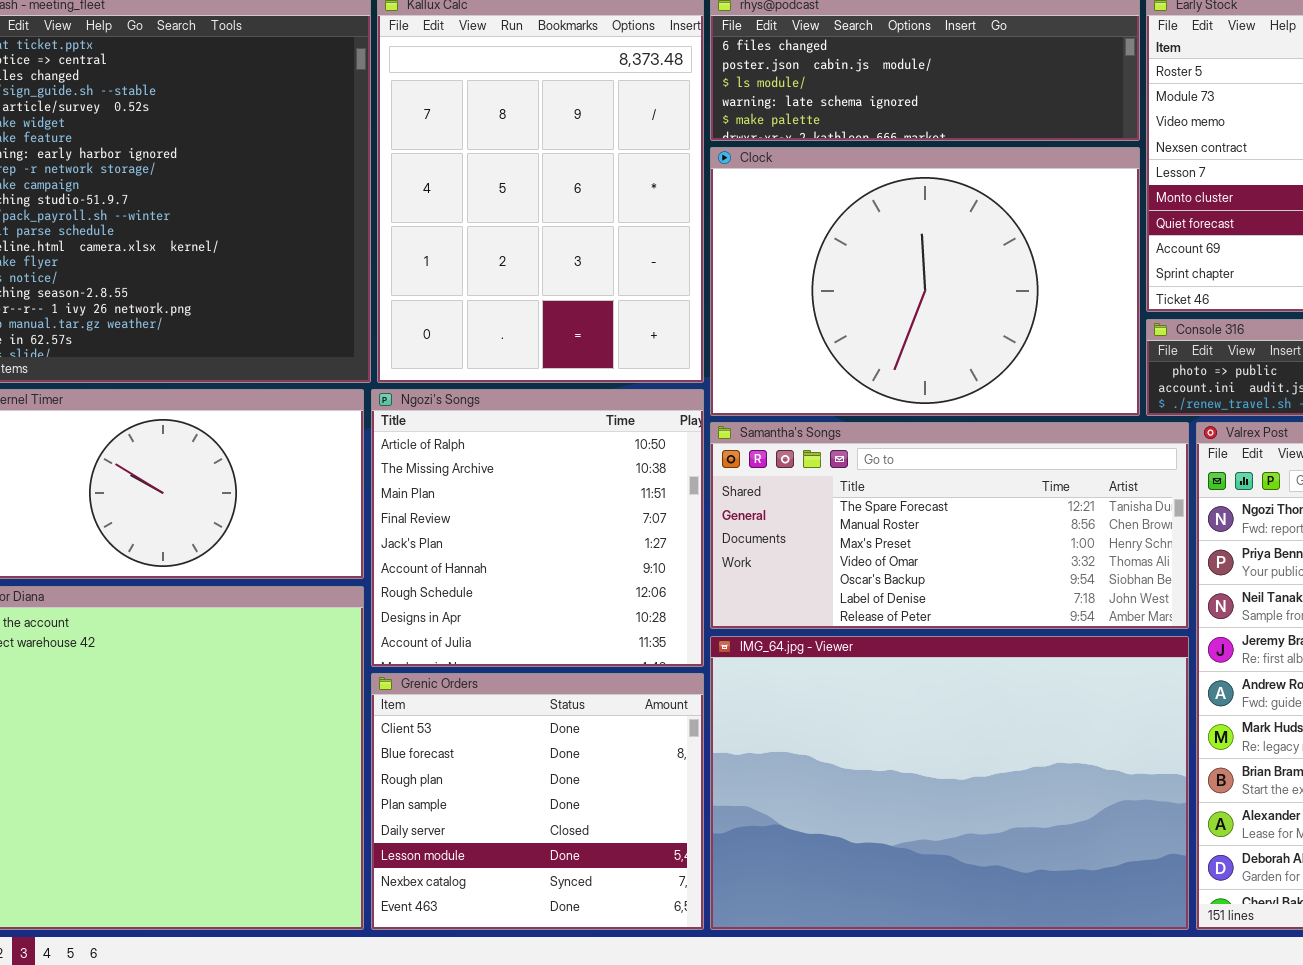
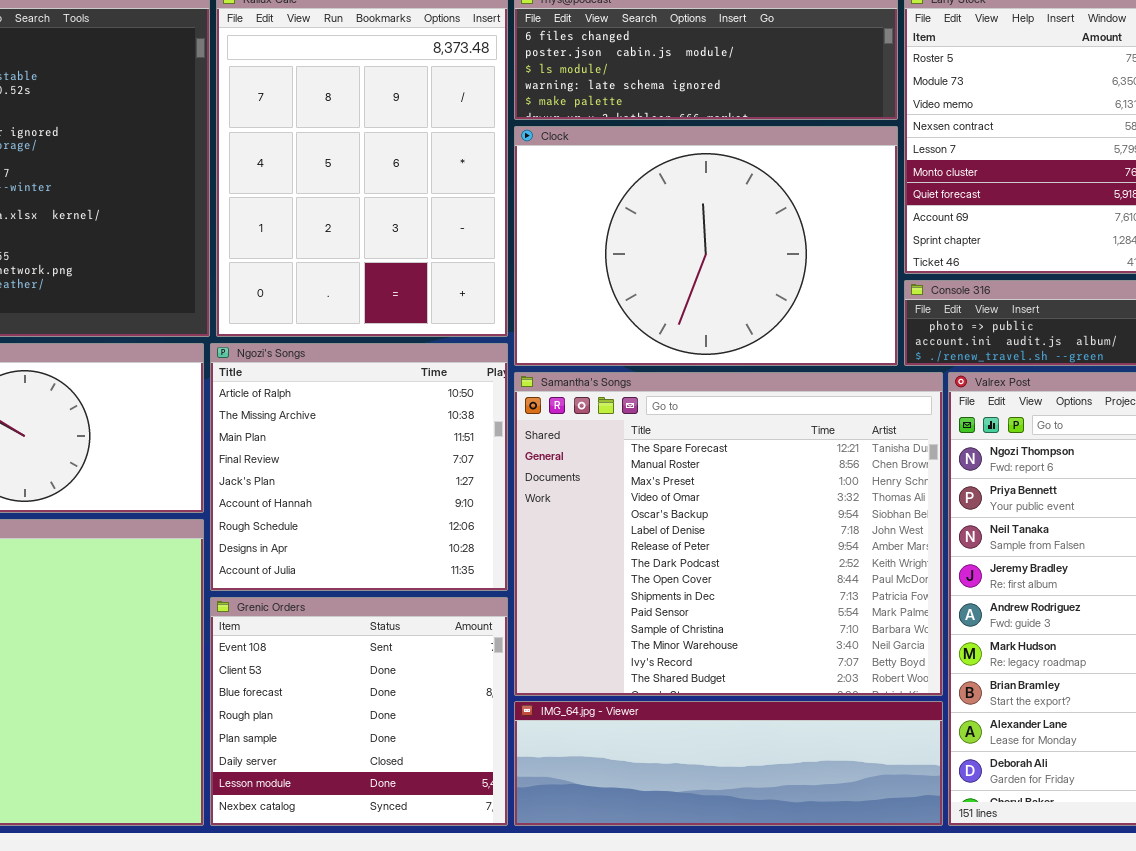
Samantha's Songs: [710,422,1189,629] -> [514,372,943,696], resized
IMG_64.jpg - Viewer: [710,636,1189,930] -> [514,701,943,826], resized
Grenic Orders: [371,673,704,930] -> [210,597,508,826], scrolled up 1 row

